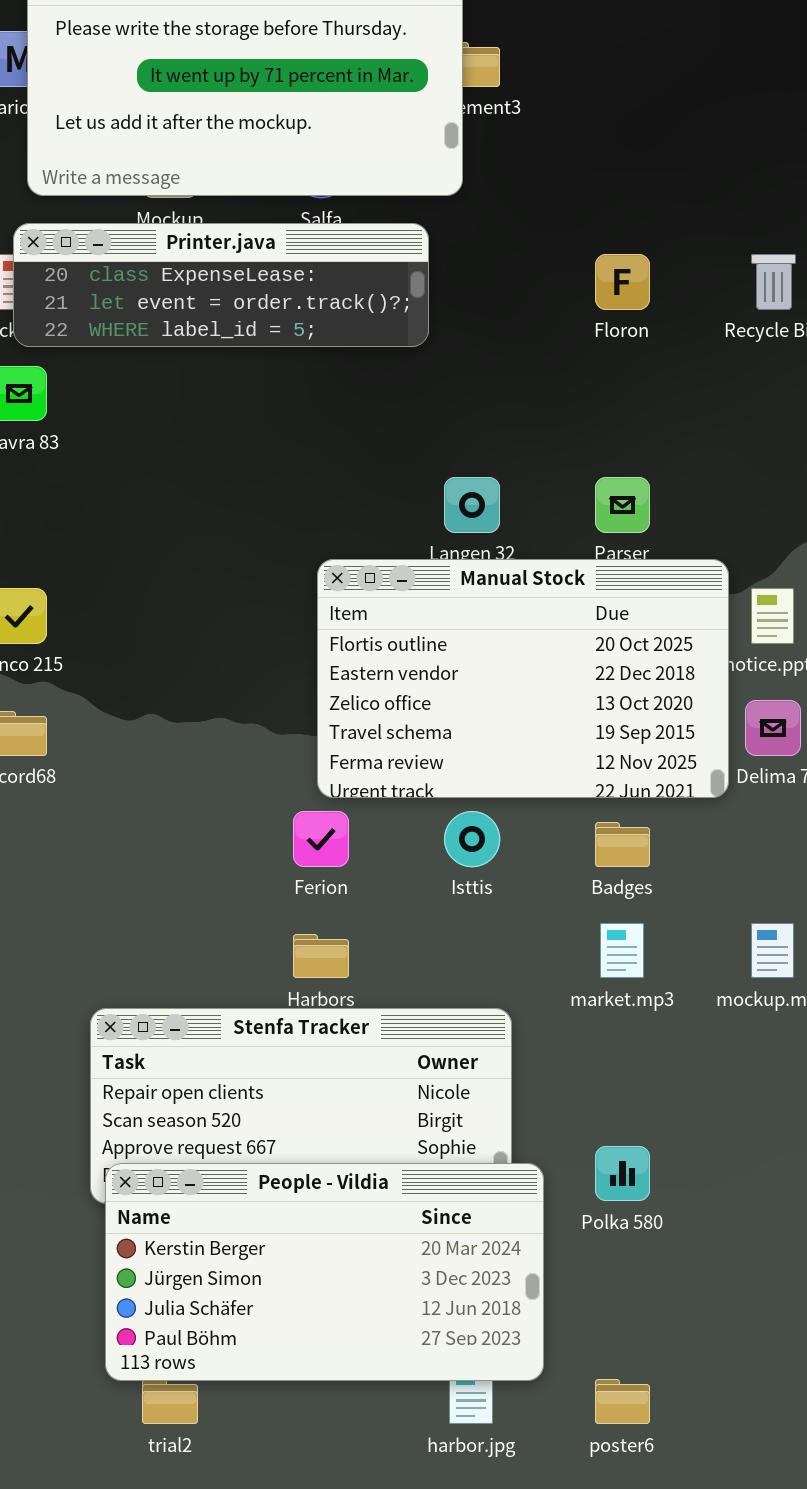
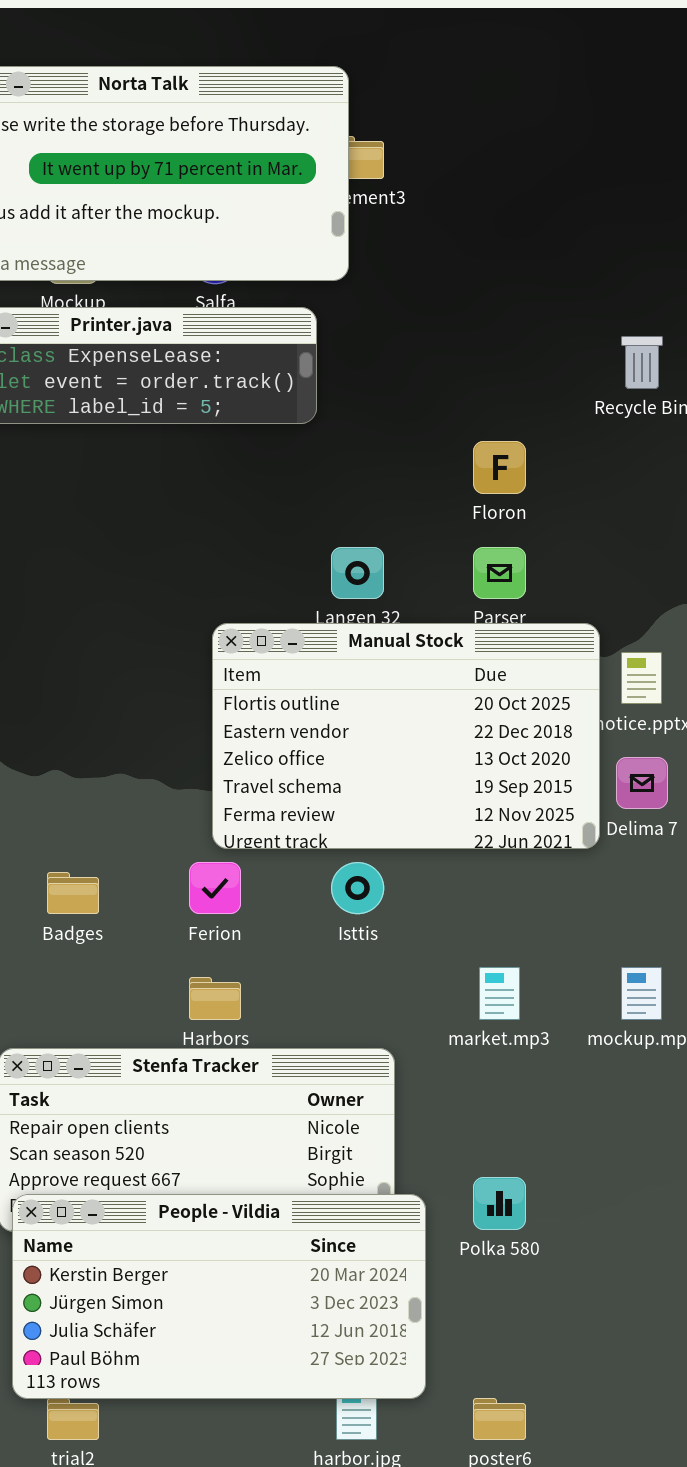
Floron: [595,254,650,310] -> [473,441,526,494], moved
Badges: [595,822,650,867] -> [47,872,99,914], moved

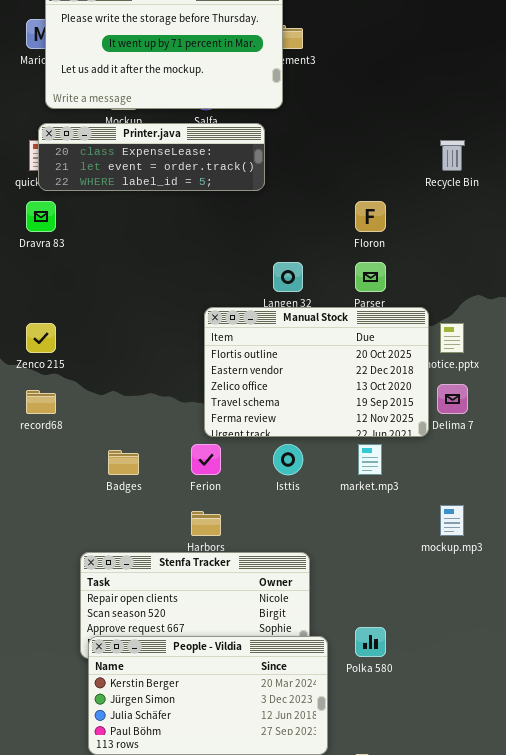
market.mp3: [479,967,520,1020] -> [358,444,382,475], moved

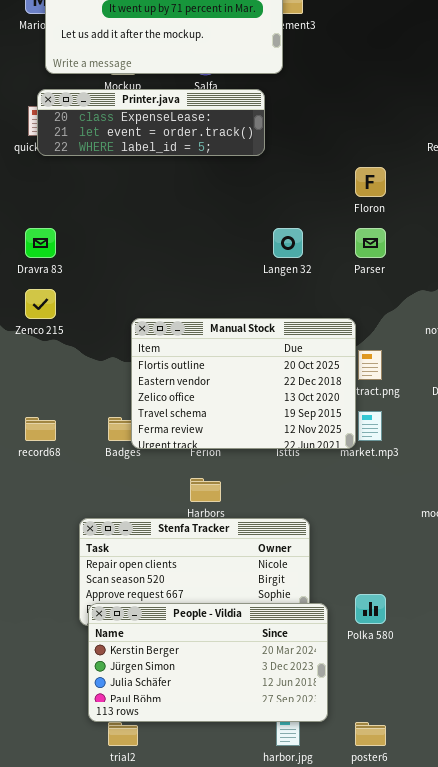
Dravra 83: [26,201,56,232] -> [25,228,56,258], moved
Manual Stock: [204,307,429,437] -> [131,318,356,449], moved
record68: [26,390,56,414] -> [25,417,56,441], moved

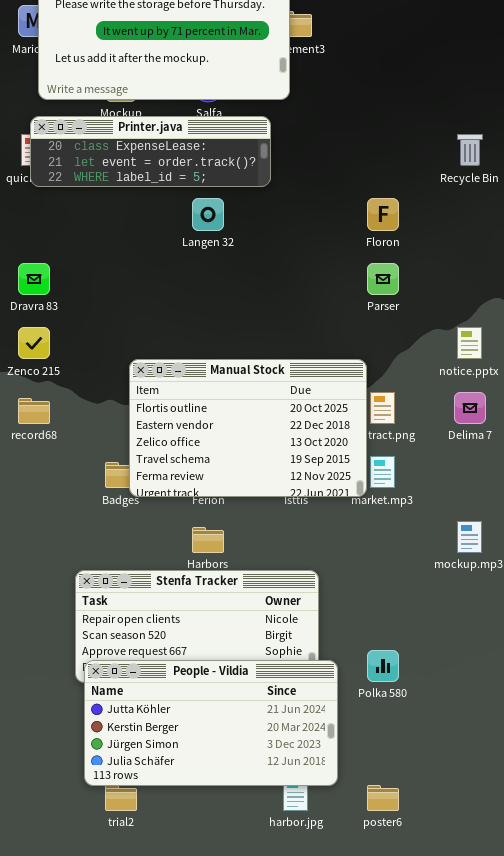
Langen 32: [273,228,303,258] -> [192,198,224,231], moved
record68: [25,417,56,441] -> [18,398,50,424], moved
People - Vildia: [88,603,328,722] -> [84,660,338,786], scrolled up 1 row

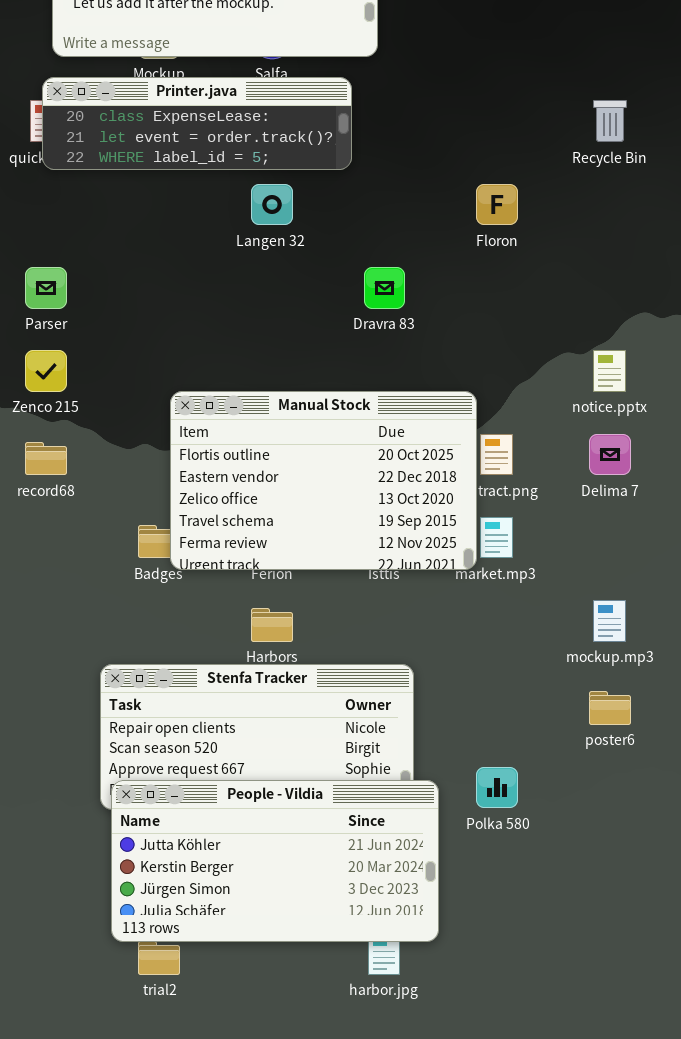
Dravra 83: [18,263,50,295] -> [364,267,405,309], moved
Parser: [367,263,399,295] -> [25,267,67,309], moved
poster6: [367,785,399,811] -> [589,691,631,725], moved

